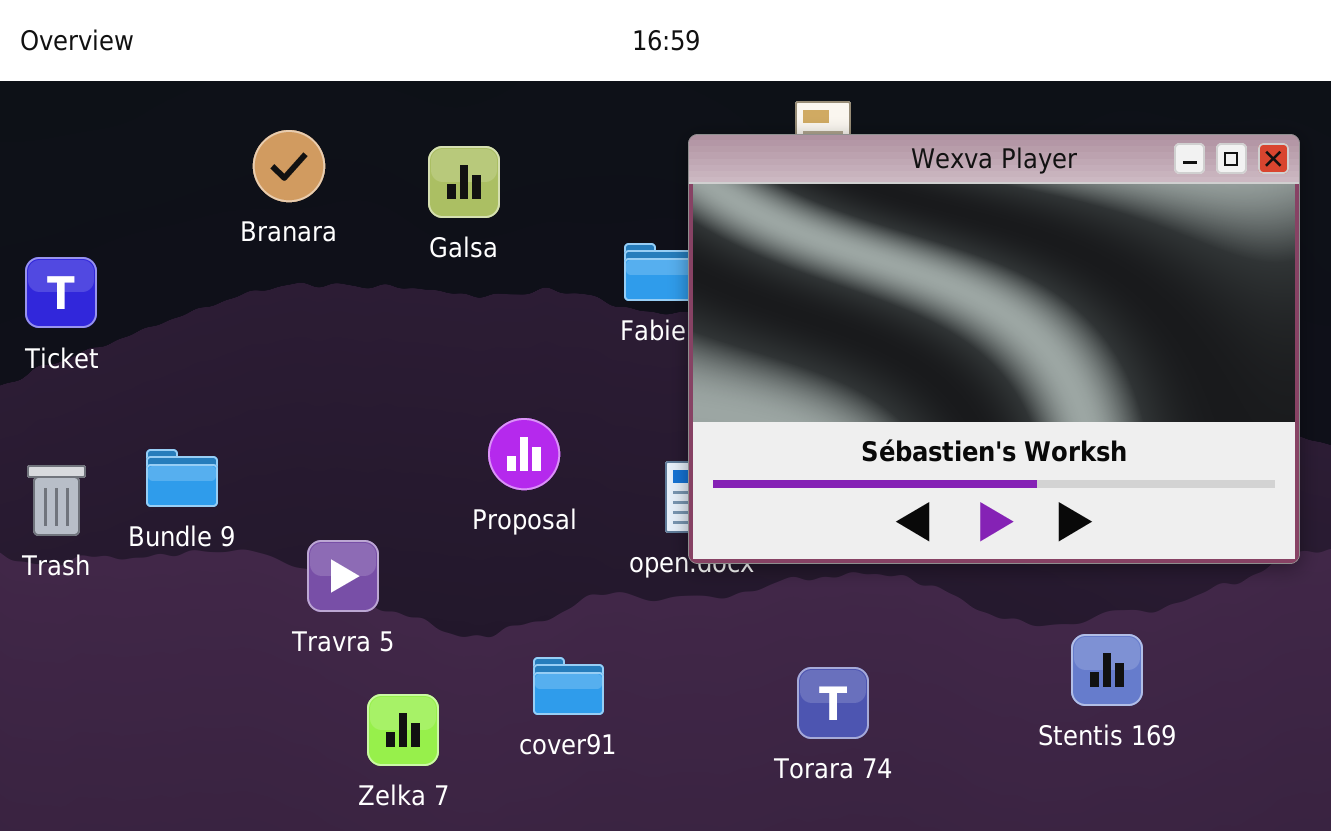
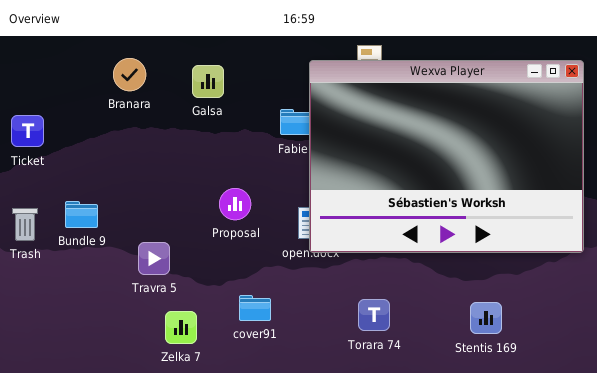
Stentis 169: [1071,634,1143,706] -> [470,302,502,334], moved

